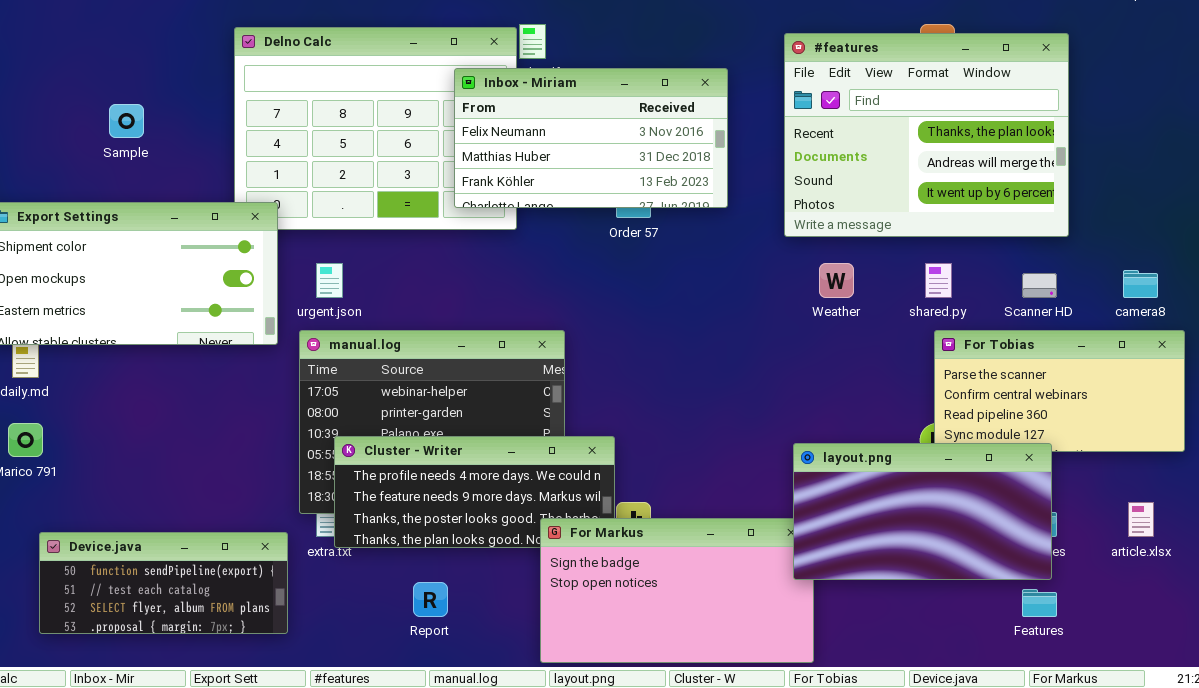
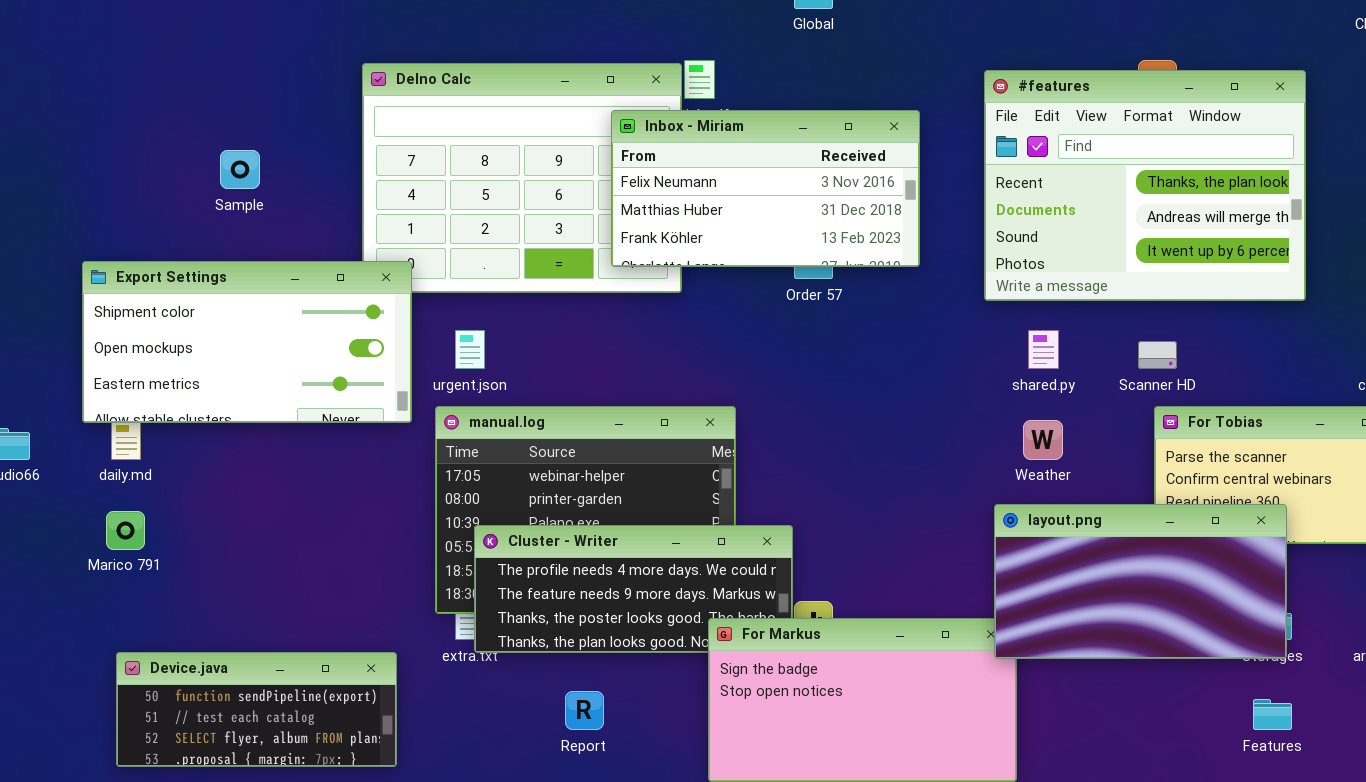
Weather: [819,263,854,298] -> [1023,420,1063,460], moved
shared.py: [925,263,952,298] -> [1028,330,1059,369], moved
Scanner HD: [1022,273,1057,298] -> [1138,341,1177,369], moved
layout.png: [793,443,1052,580] -> [994,504,1287,659], moved
Device.java: [39,532,288,634] -> [116,652,397,767], moved

